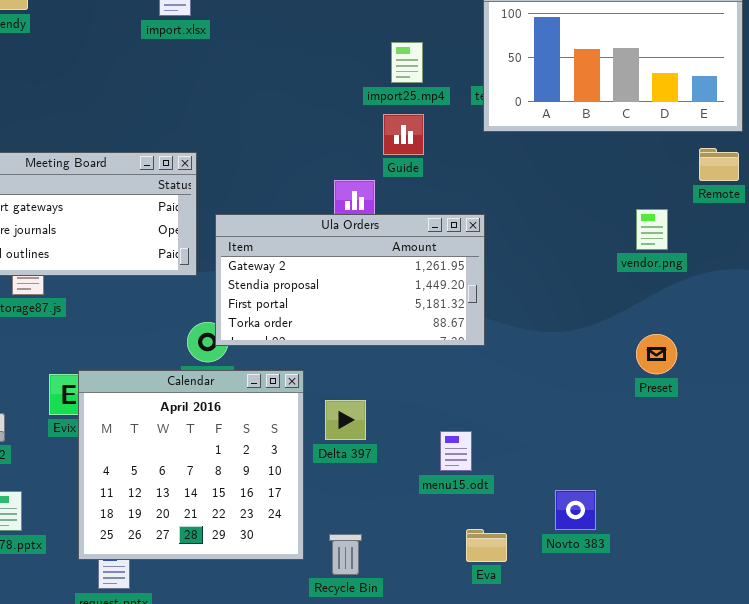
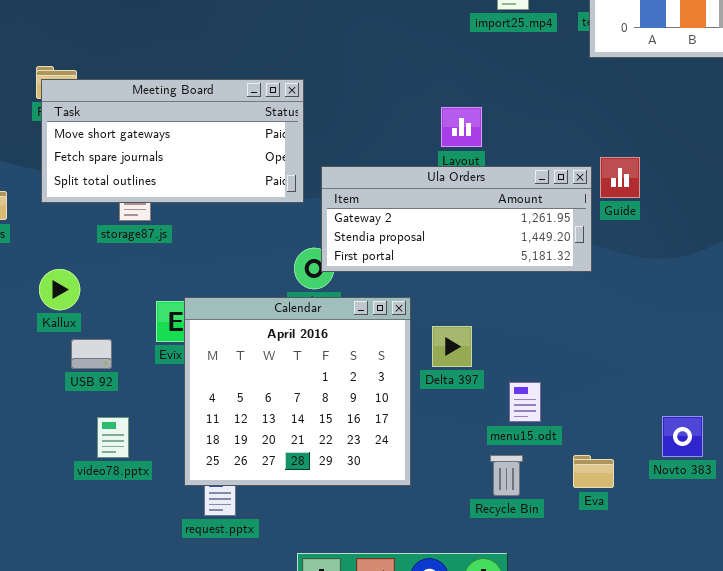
Guide: [383,114,424,155] -> [600,157,640,198], moved
Ula Orders: [215,214,485,346] -> [321,166,592,272], resized
menu15.odt: [440,431,472,471] -> [509,382,541,422], moved
Recycle Bin: [329,534,362,575] -> [490,455,523,496], moved

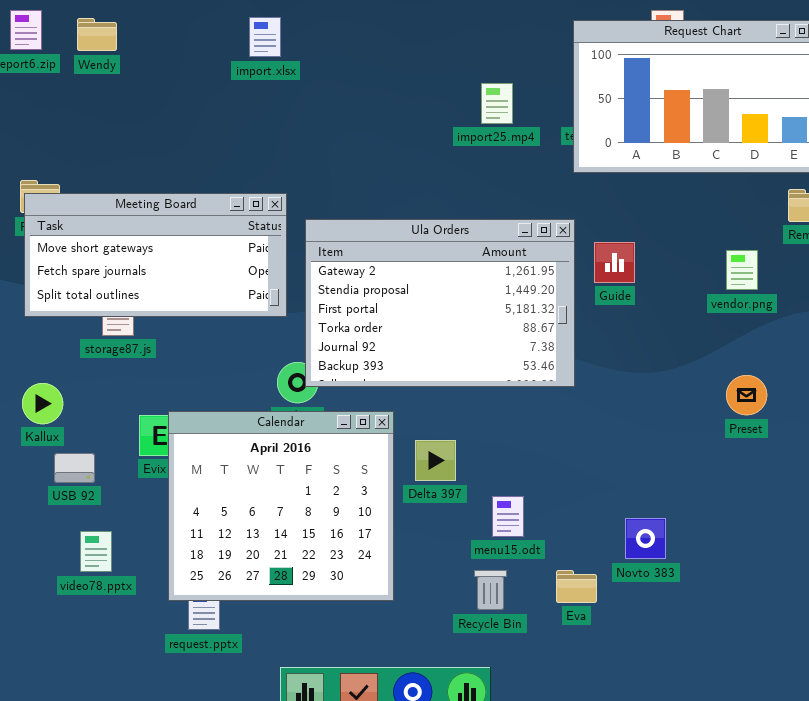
Guide: [600,157,640,198] -> [594,242,635,283], moved
Ula Orders: [321,166,592,272] -> [305,219,575,387], resized
Novto 383: [662,416,703,457] -> [625,518,666,559], moved

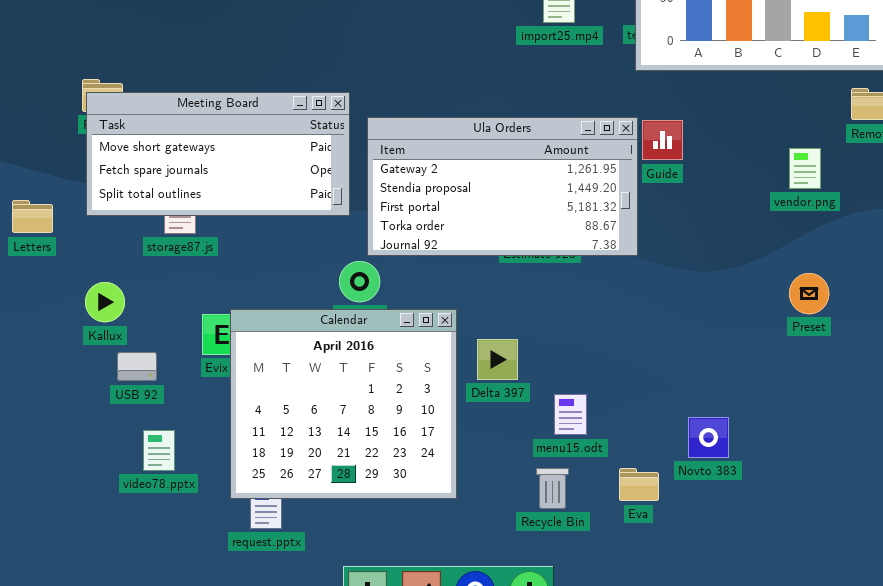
Ula Orders: [305,219,575,387] -> [367,117,638,256], resized
Guide: [594,242,635,283] -> [642,120,683,160], moved

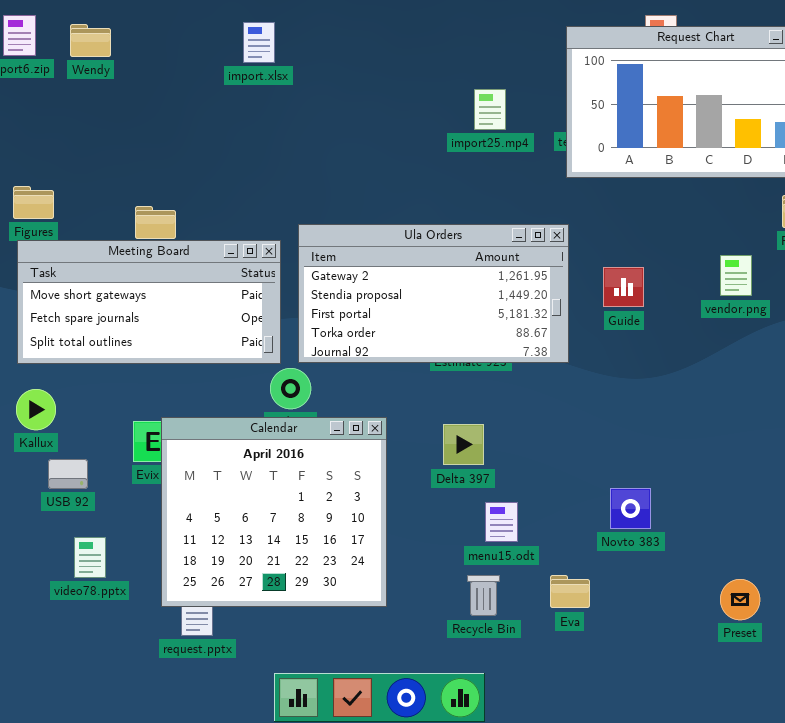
Meeting Board: [86,92,350,216] -> [17,240,281,364], moved
Guide: [642,120,683,160] -> [603,267,644,307], moved
Preset: [789,273,829,314] -> [720,579,760,620], moved
Delta 397: [477,339,518,380] -> [443,424,484,465], moved
Novto 383: [688,417,729,458] -> [610,488,651,529], moved

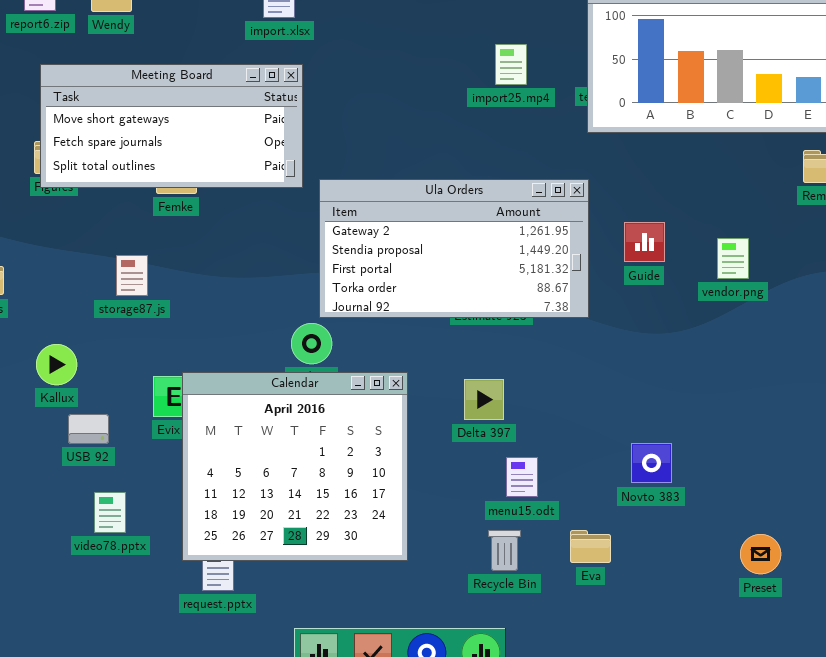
Meeting Board: [17,240,281,364] -> [40,64,303,188], moved
vendor.png: [720,255,752,296] -> [717,238,749,279], moved

